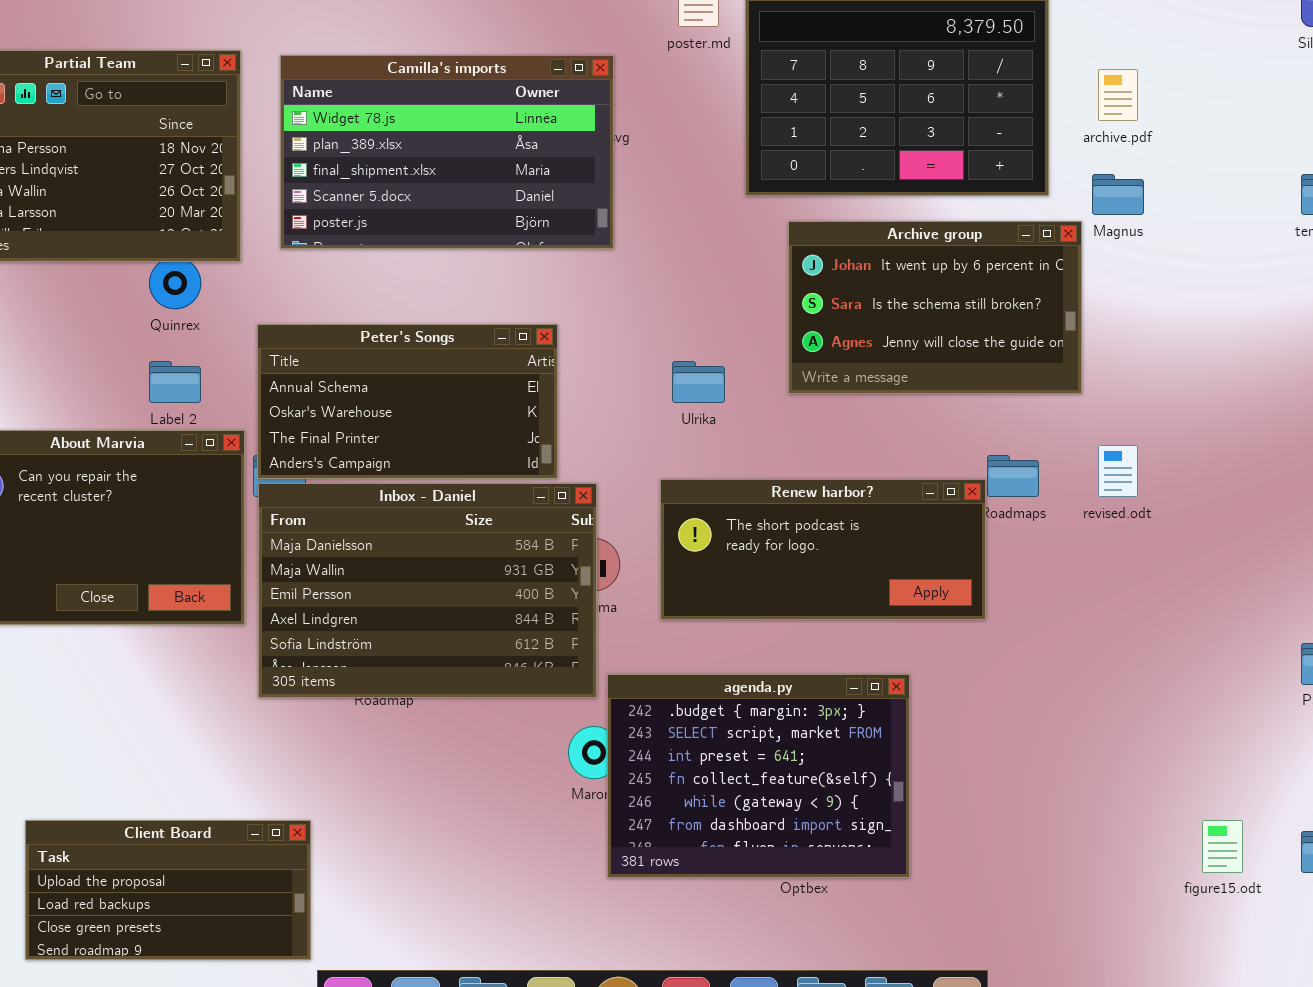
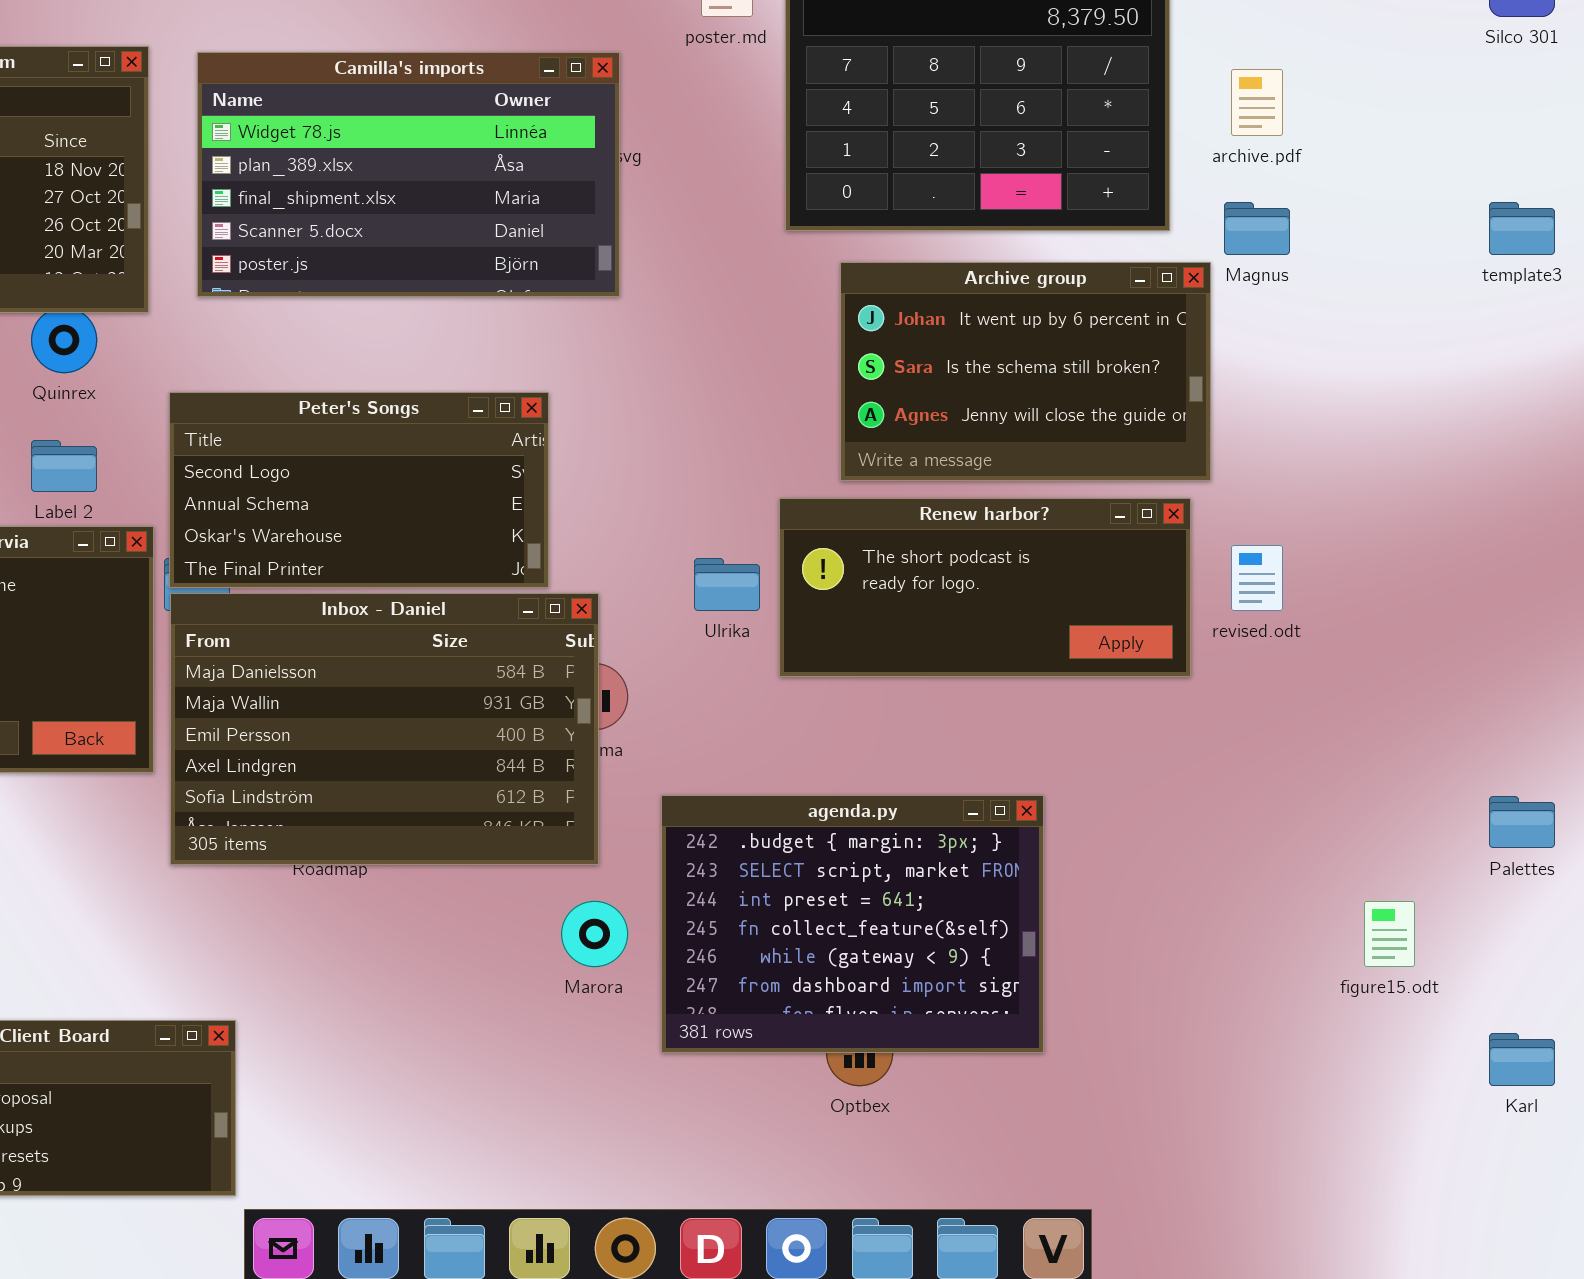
Peter's Songs: [257,324,558,479] -> [169,392,549,588], scrolled up 1 row
Ulrika: [672,361,725,403] -> [694,558,760,611], moved
Renew harbor?: [660,479,986,620] -> [779,498,1191,677], moved
agenda.py: [607,674,910,878] -> [661,795,1044,1053], moved
figure15.odt: [1202,820,1243,873] -> [1364,901,1415,967], moved

